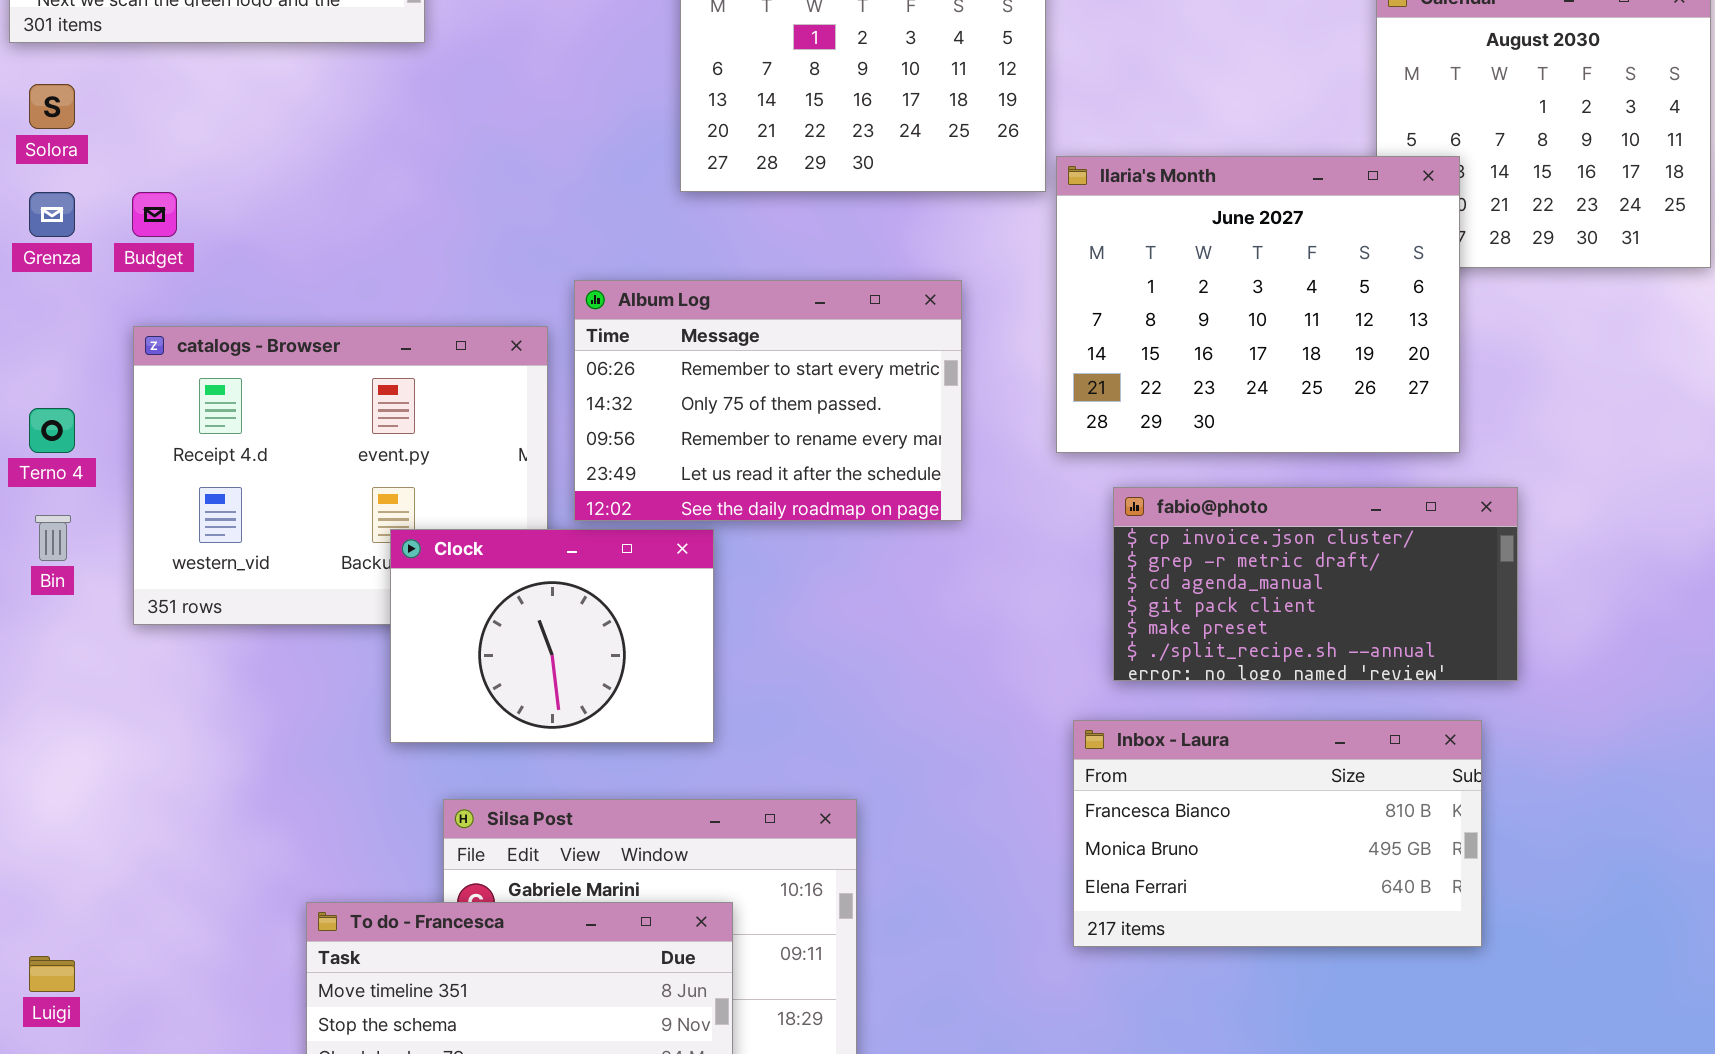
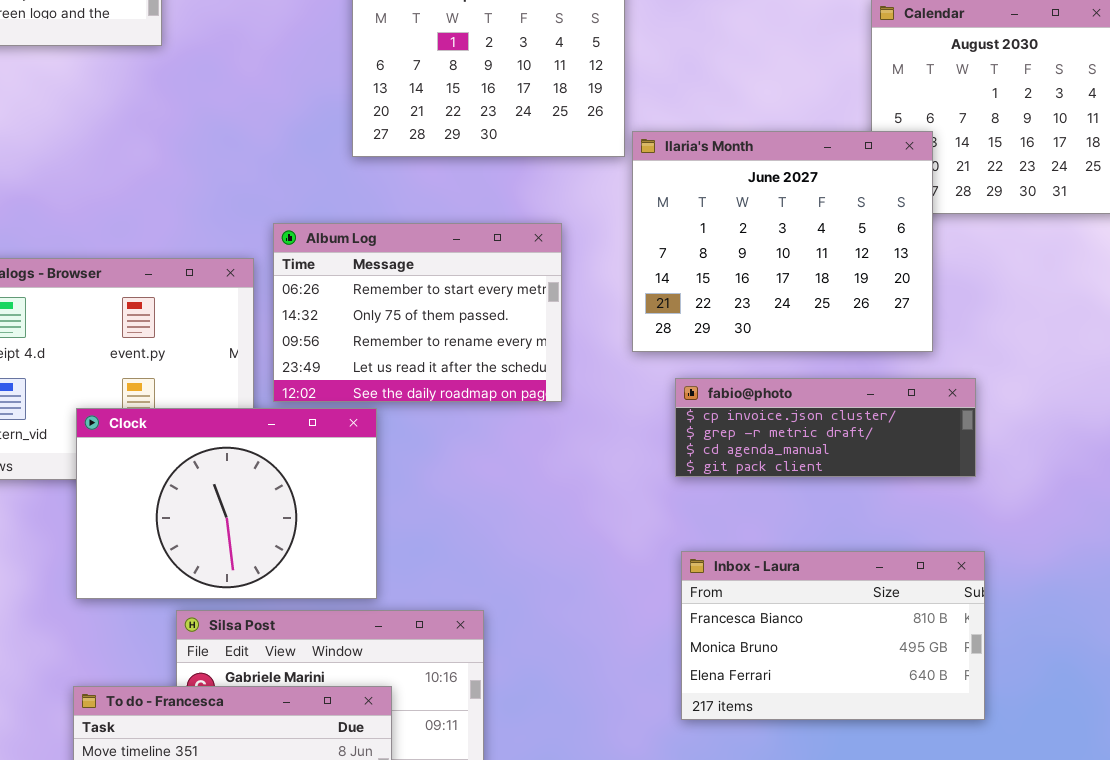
fabio@photo: [1113,487,1518,681] -> [675,378,976,477], resized
Clock: [390,529,714,743] -> [76,408,377,599], resized
Inbox - Laura: [1073,720,1482,947] -> [681,551,985,720], moved

